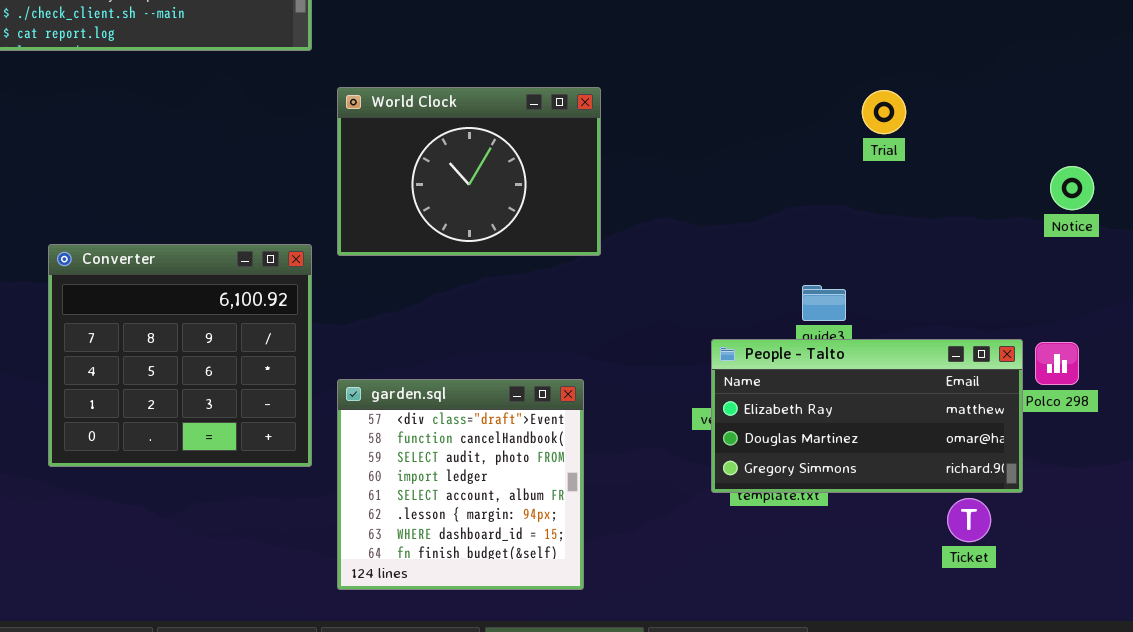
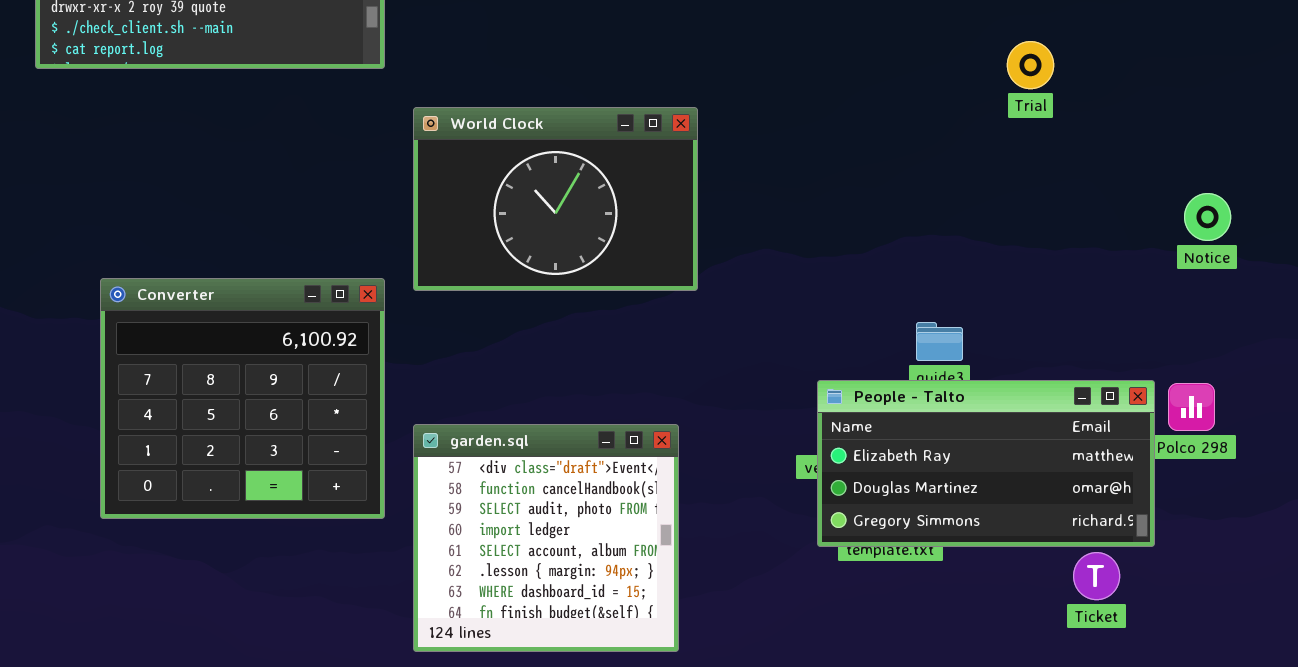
Trial: [862,90,906,134] -> [1007,41,1054,89], moved

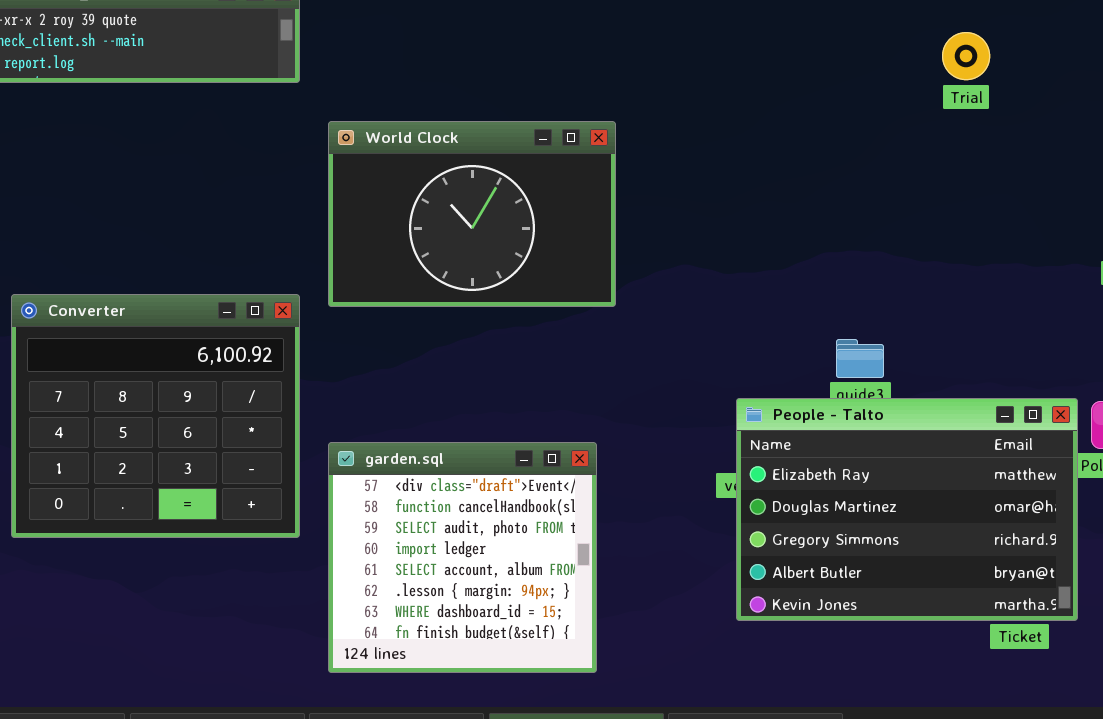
Trial: [1007,41,1054,89] -> [942,32,990,80], moved
People - Talto: [817,380,1155,547] -> [736,398,1078,621], resized

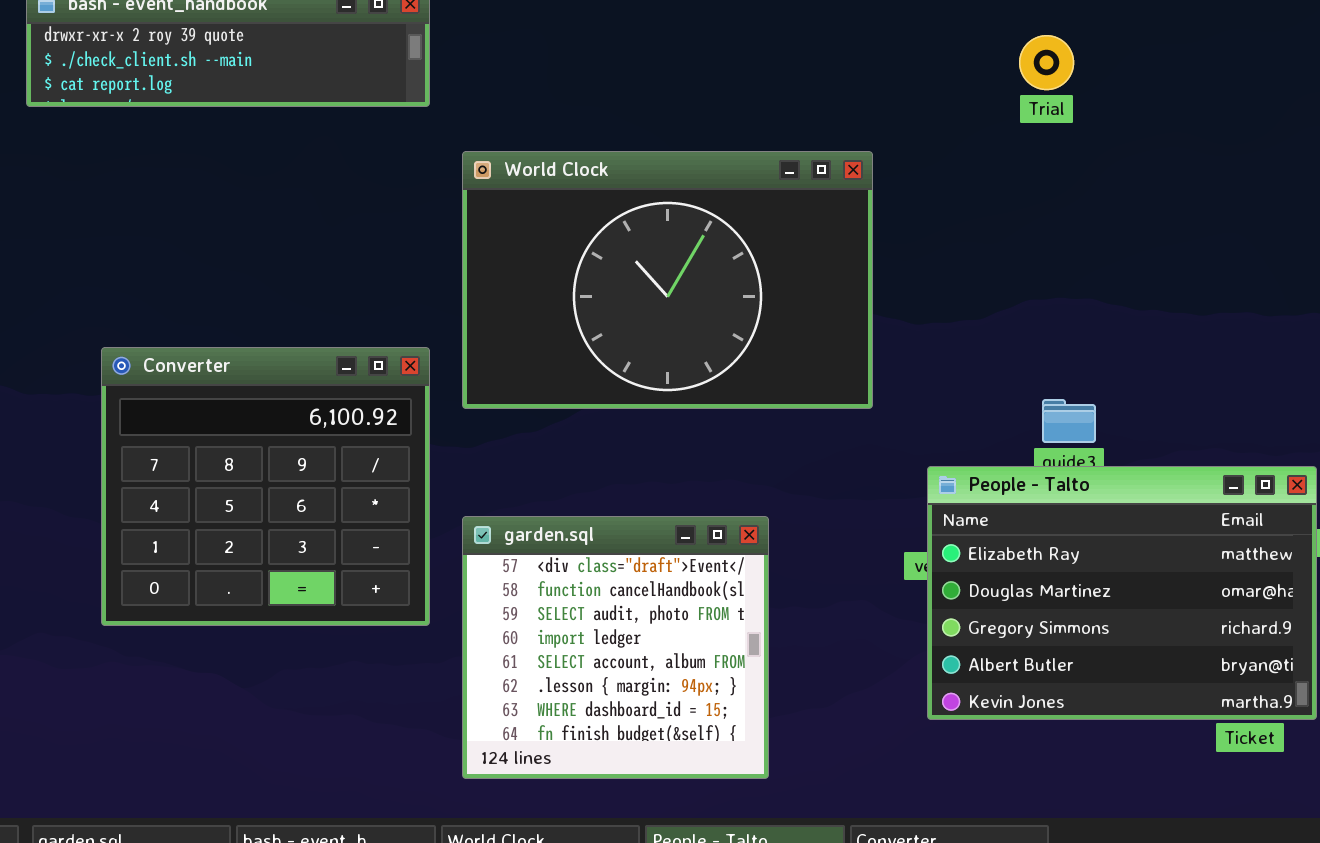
Trial: [942,32,990,80] -> [1019,35,1074,90], moved
World Clock: [328,121,616,307] -> [462,151,873,409], resized

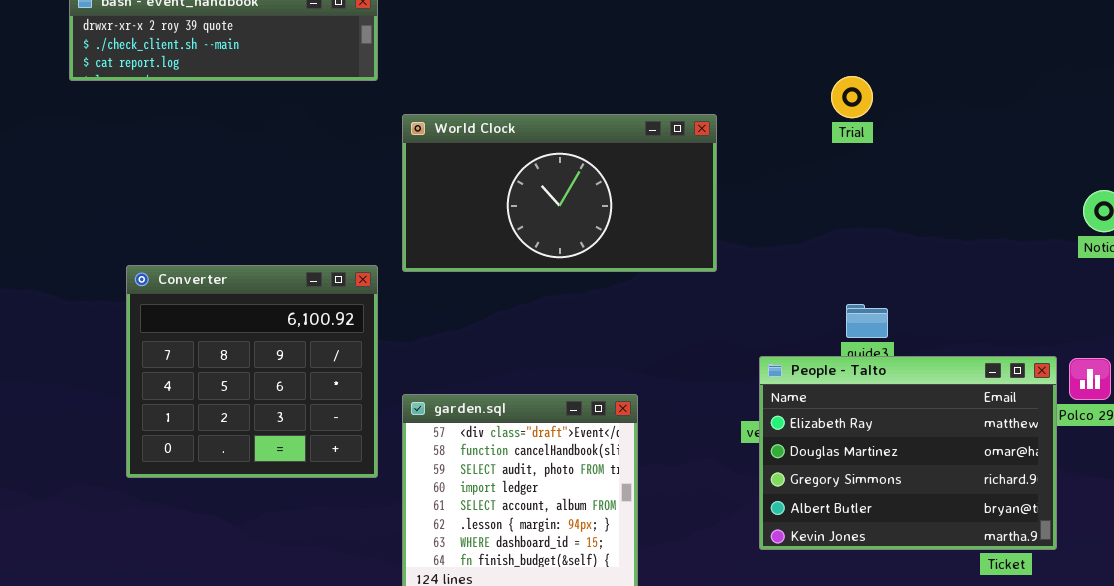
Trial: [1019,35,1074,90] -> [831,76,873,118], moved
World Clock: [462,151,873,409] -> [402,114,717,272], resized

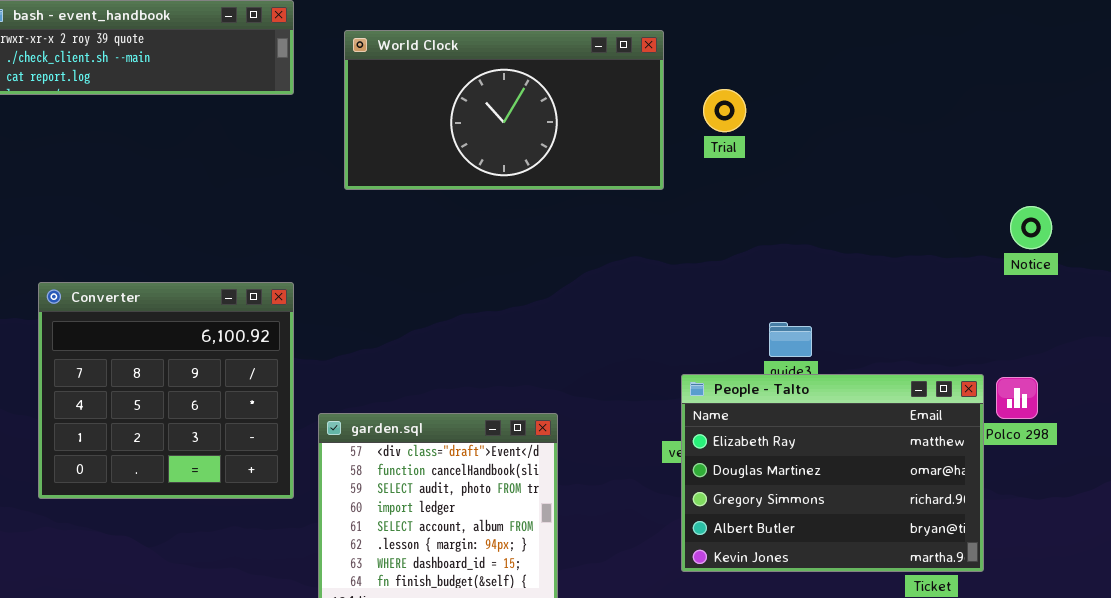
Trial: [831,76,873,118] -> [703,89,746,132], moved
World Clock: [402,114,717,272] -> [344,30,664,190], moved

